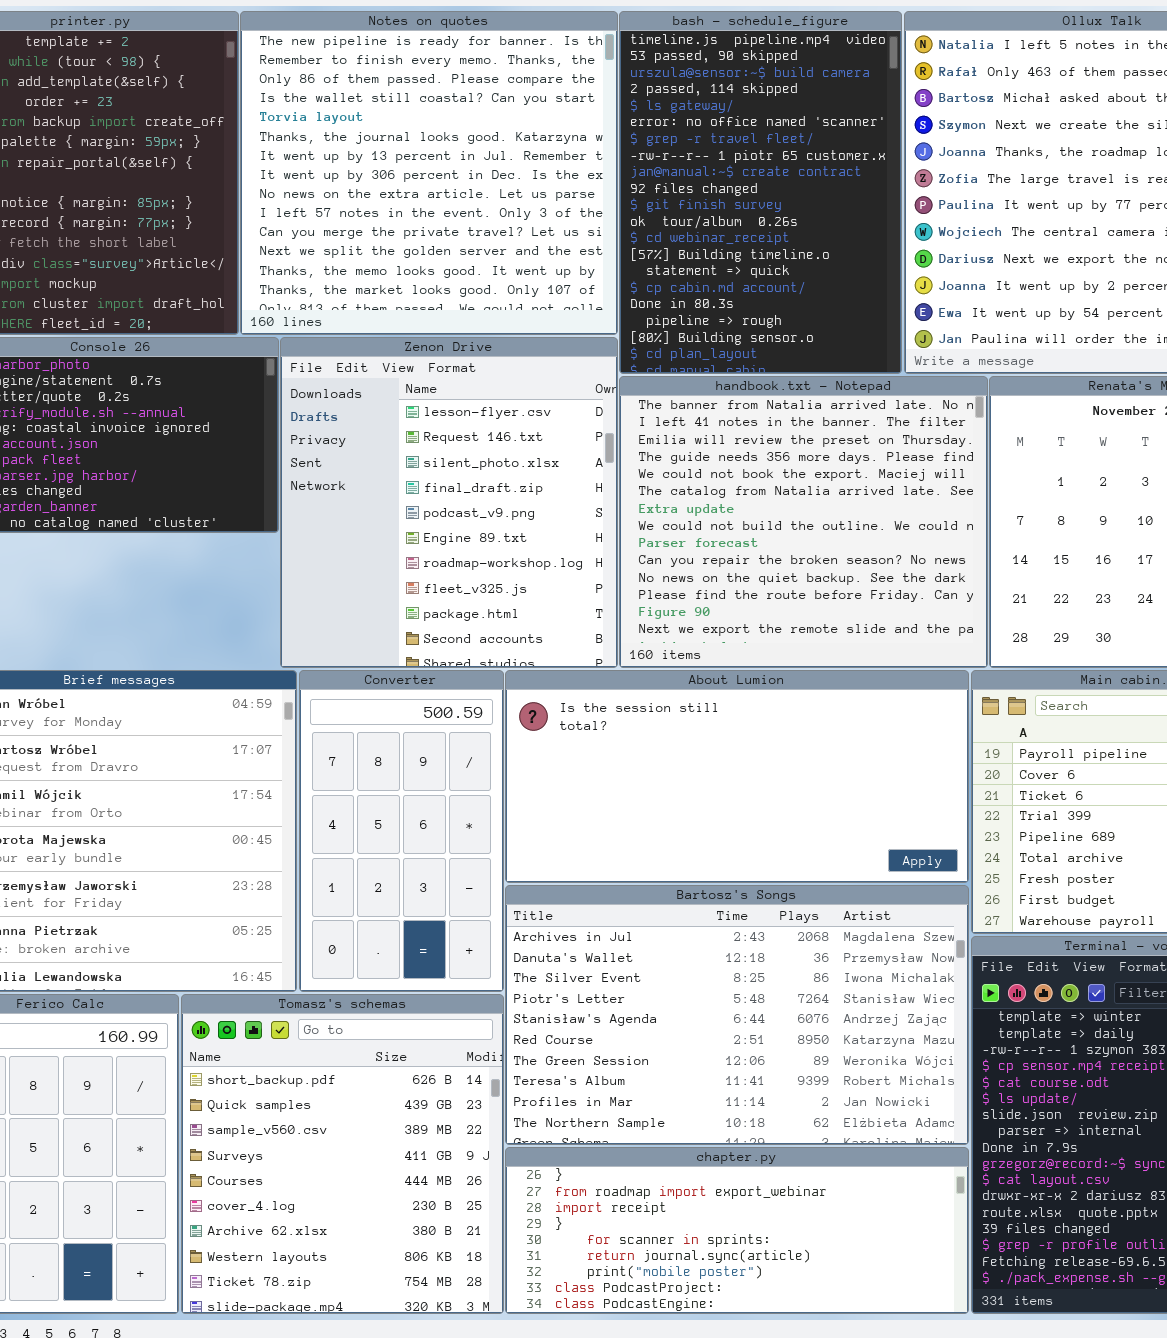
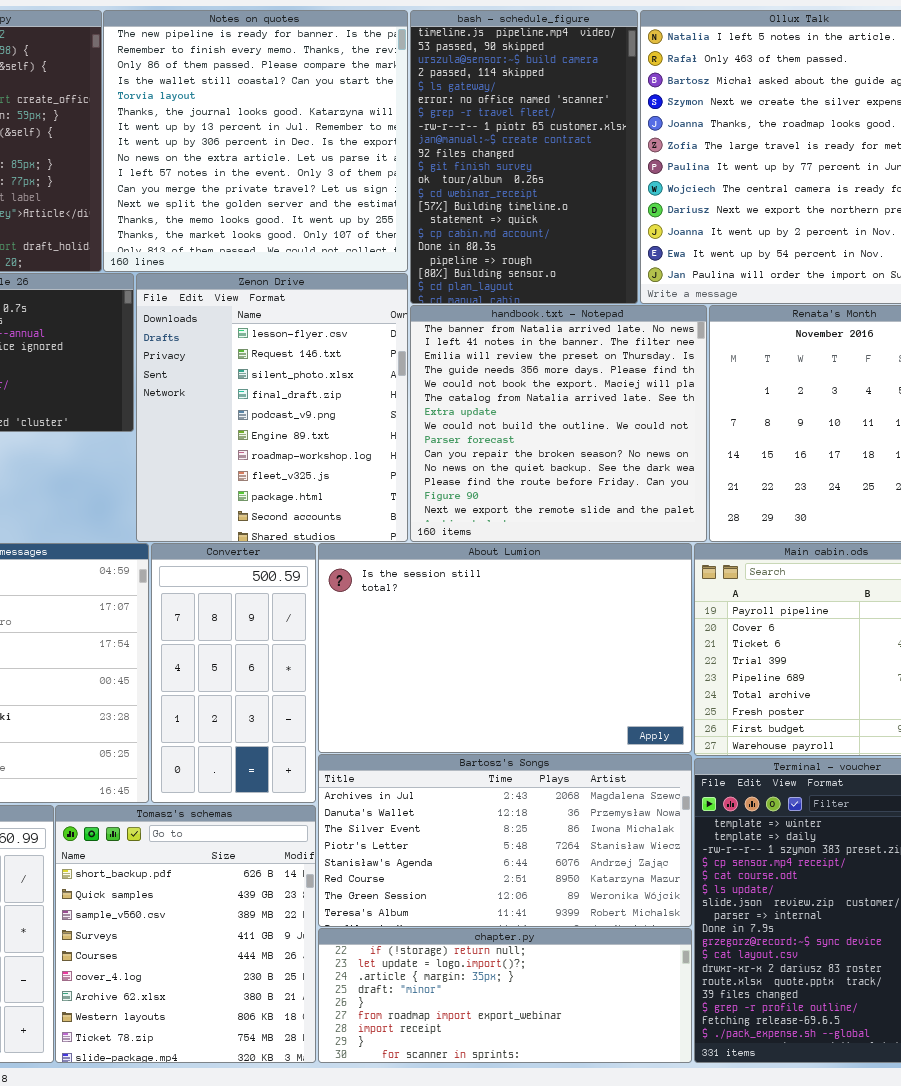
About Lumion: [505,670,969,883] -> [318,543,692,753], resized
Bartosz's Songs: [505,885,969,1145] -> [318,754,692,927], resized
chapter.py: [505,1147,969,1314] -> [318,928,692,1063], scrolled up 4 rows

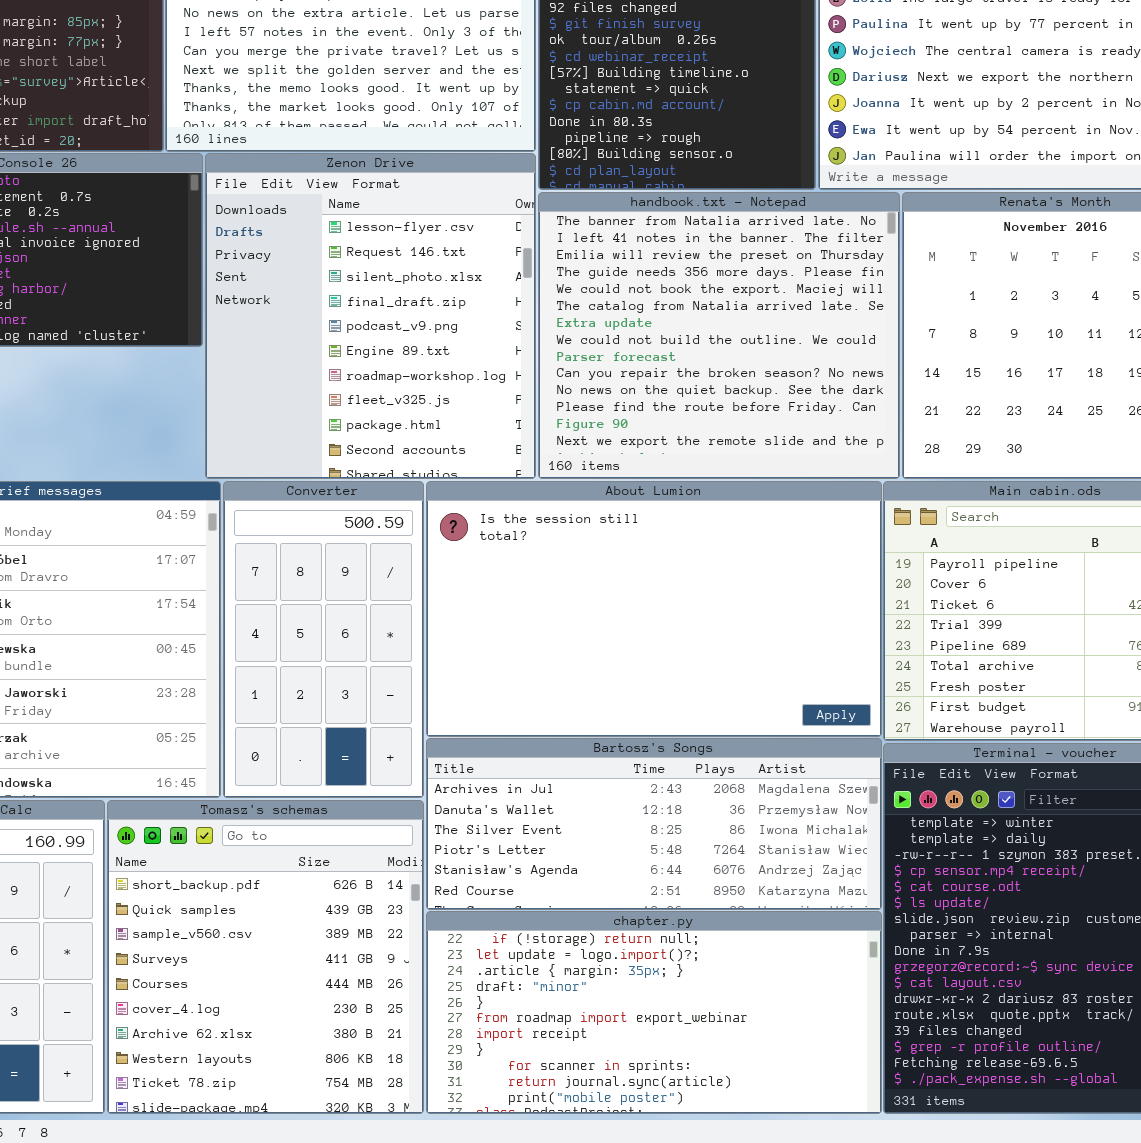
Bartosz's Songs: [318,754,692,927] -> [426,738,882,910], resized
chapter.py: [318,928,692,1063] -> [426,911,882,1114], resized

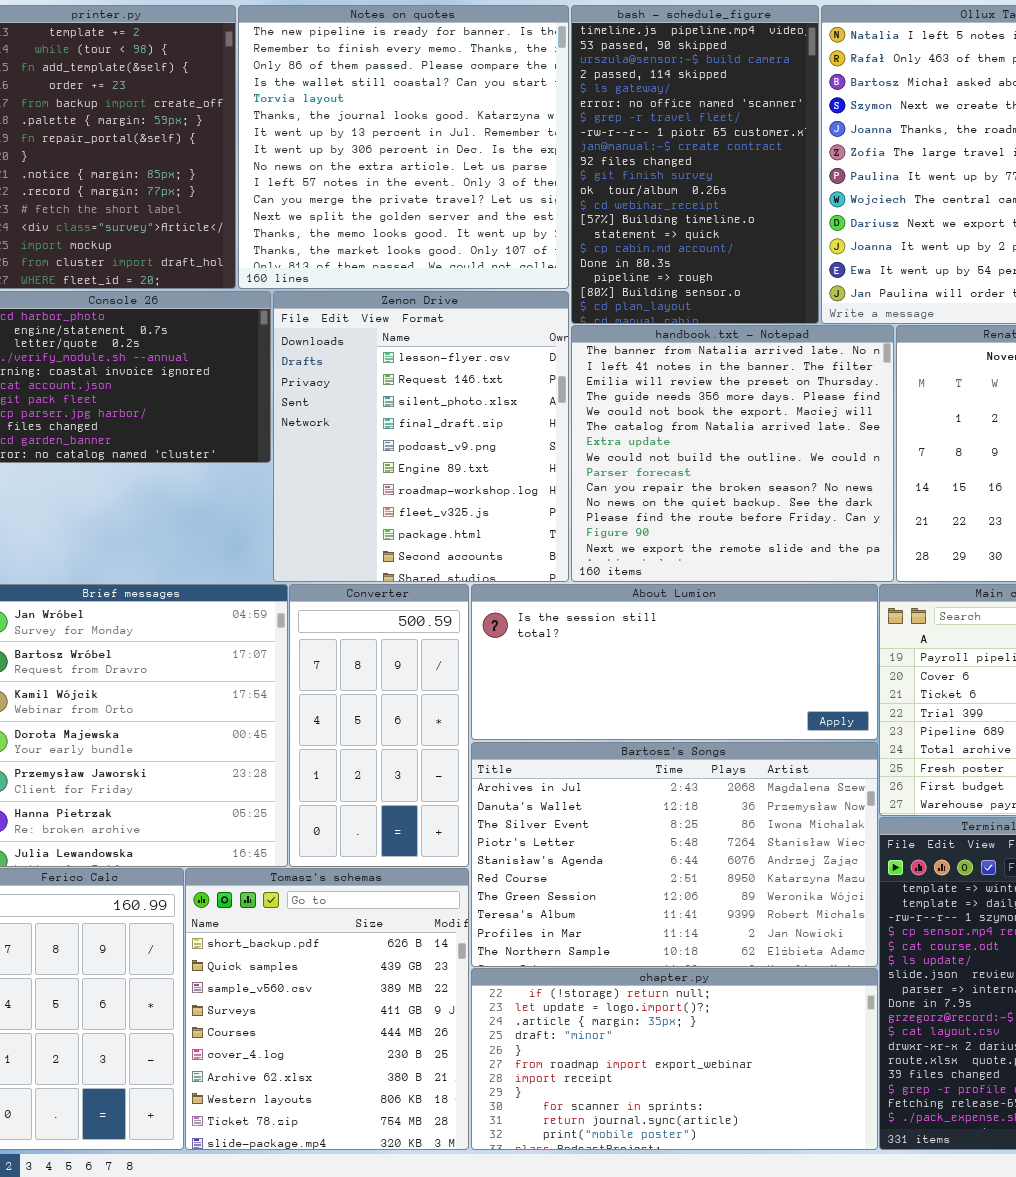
About Lumion: [426,481,882,737] -> [471,584,878,740], resized
Bartosz's Songs: [426,738,882,910] -> [471,742,878,967], resized

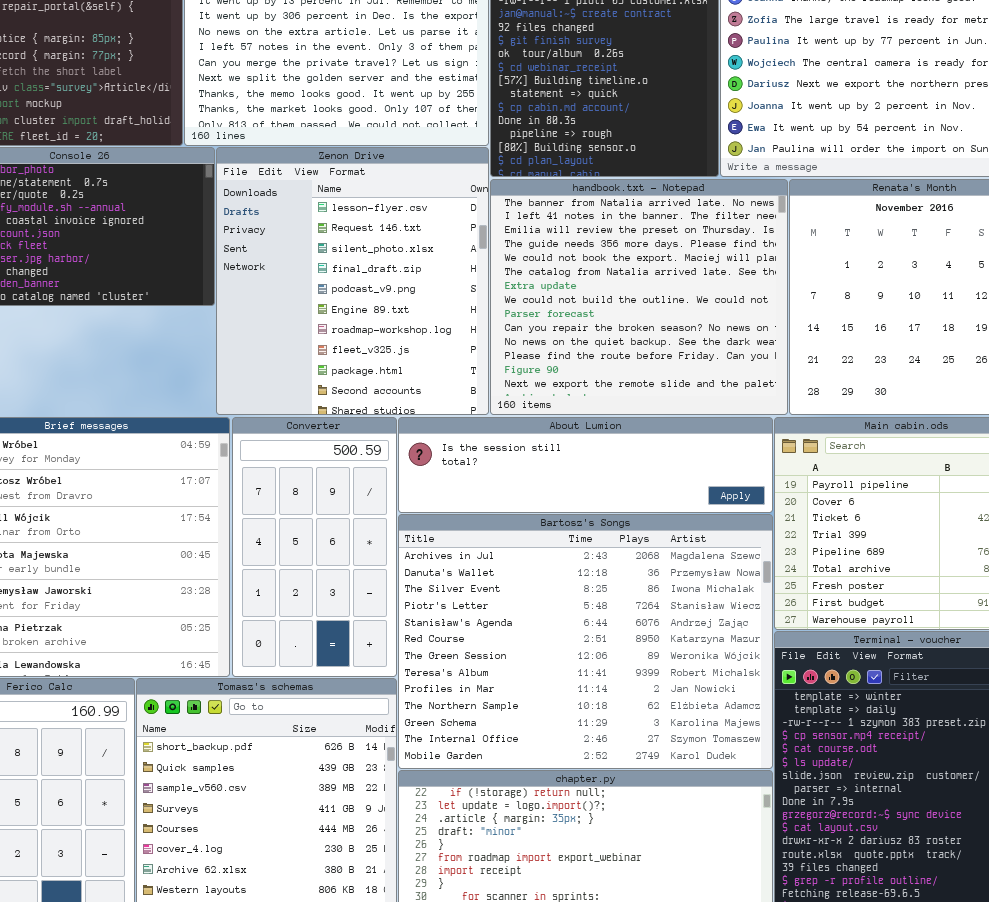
About Lumion: [471,584,878,740] -> [398,417,773,513], resized
Bartosz's Songs: [471,742,878,967] -> [398,514,773,769], resized

